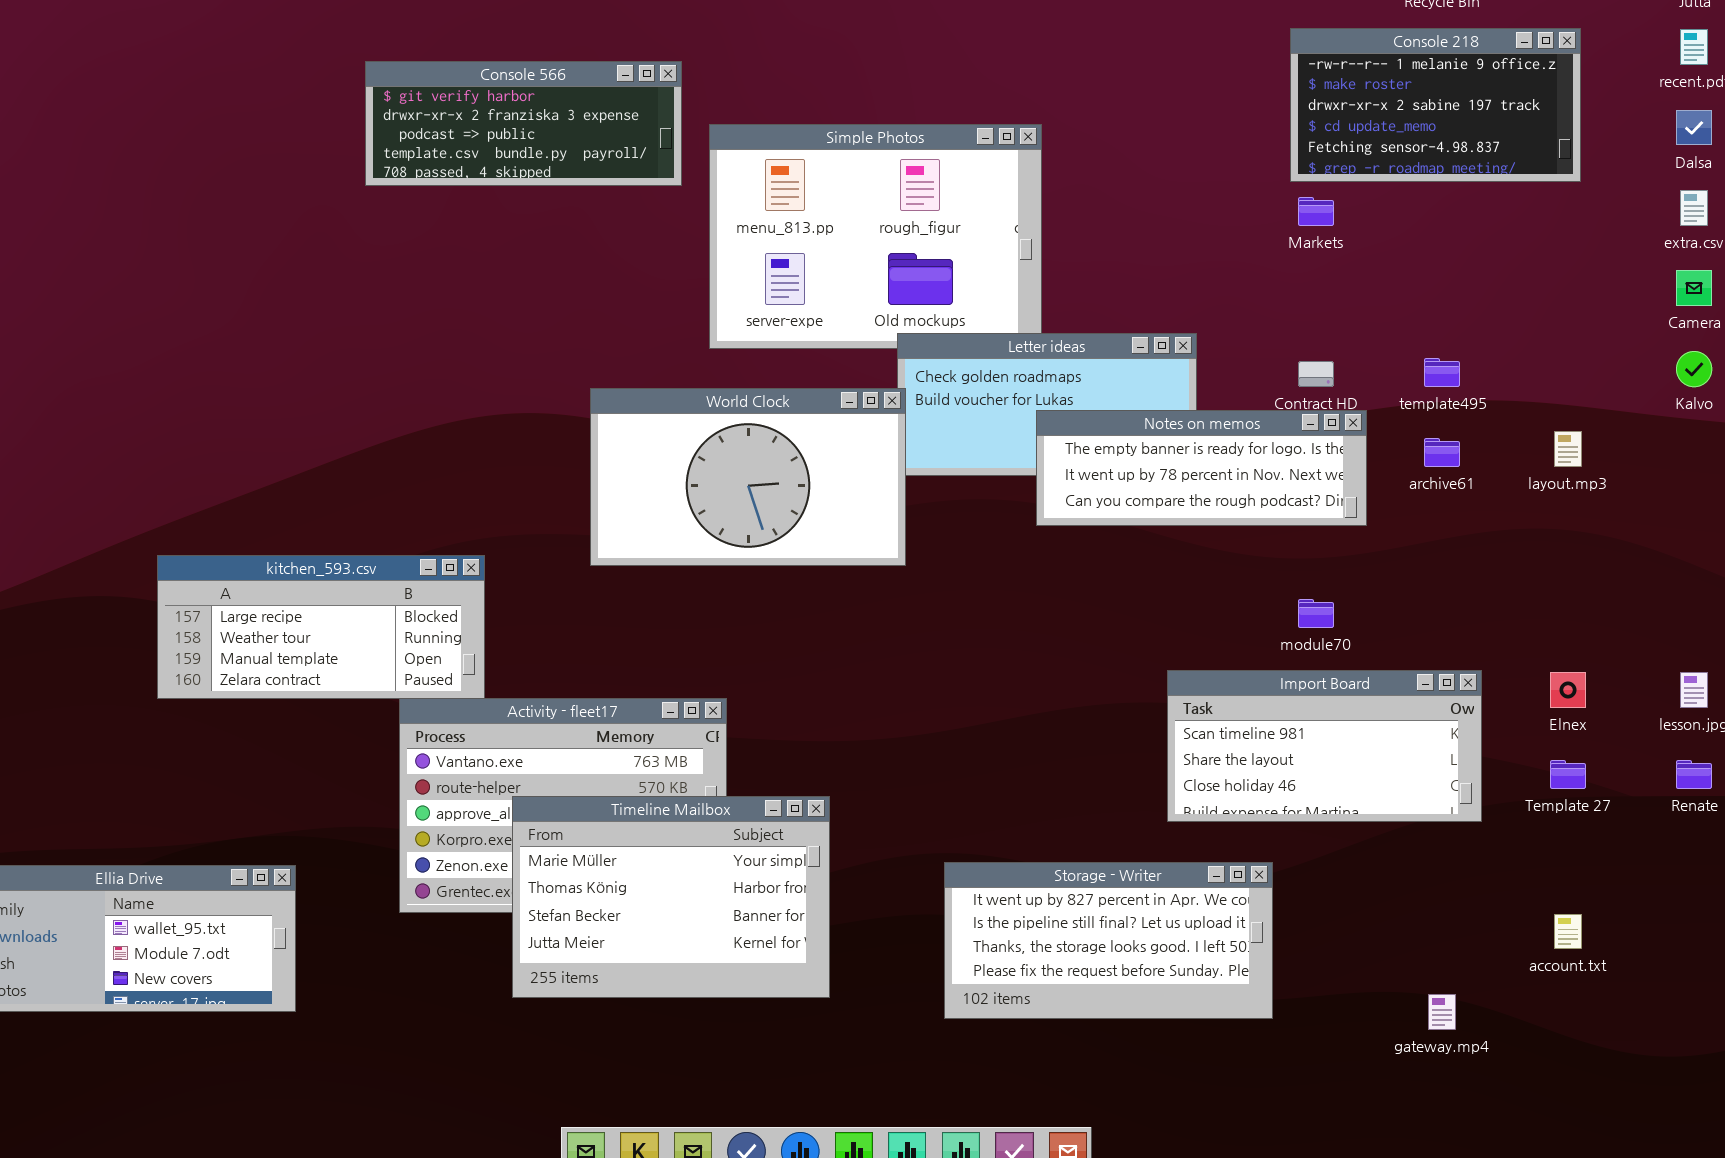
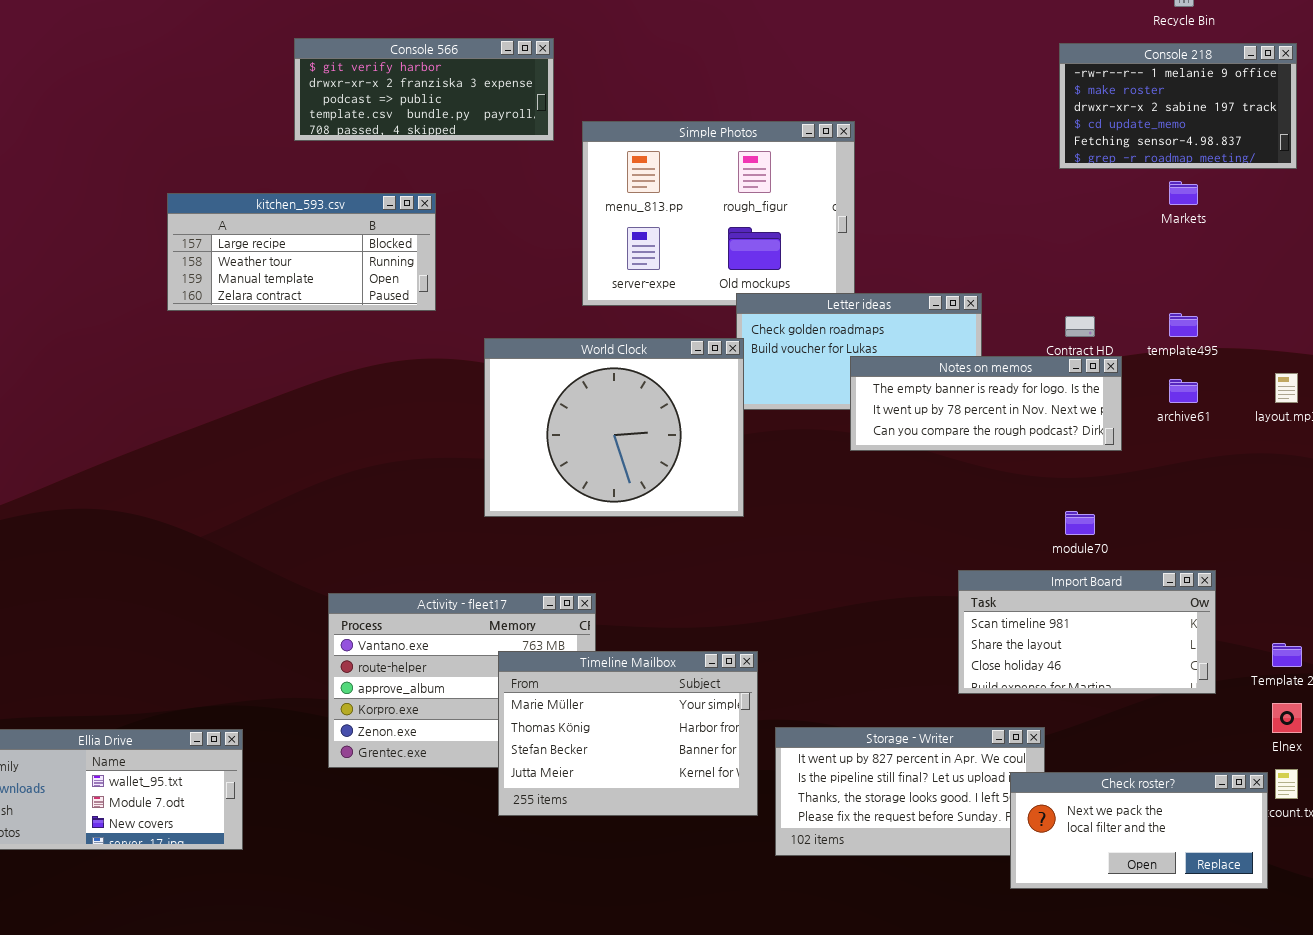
Console 566: [365,61,682,186] -> [294,38,554,141], moved
Markets: [1298,197,1334,226] -> [1169,181,1198,205], moved
World Clock: [590,388,906,566] -> [484,338,744,517], resized
kitchen_593.csv: [157,555,485,699] -> [167,193,436,311], moved
Elnex: [1550,672,1586,708] -> [1272,703,1302,733], moved
Timeline Mailbox: [512,796,830,998] -> [498,651,758,816], moved
Check roster?: none -> [1010,772,1268,889], opened

